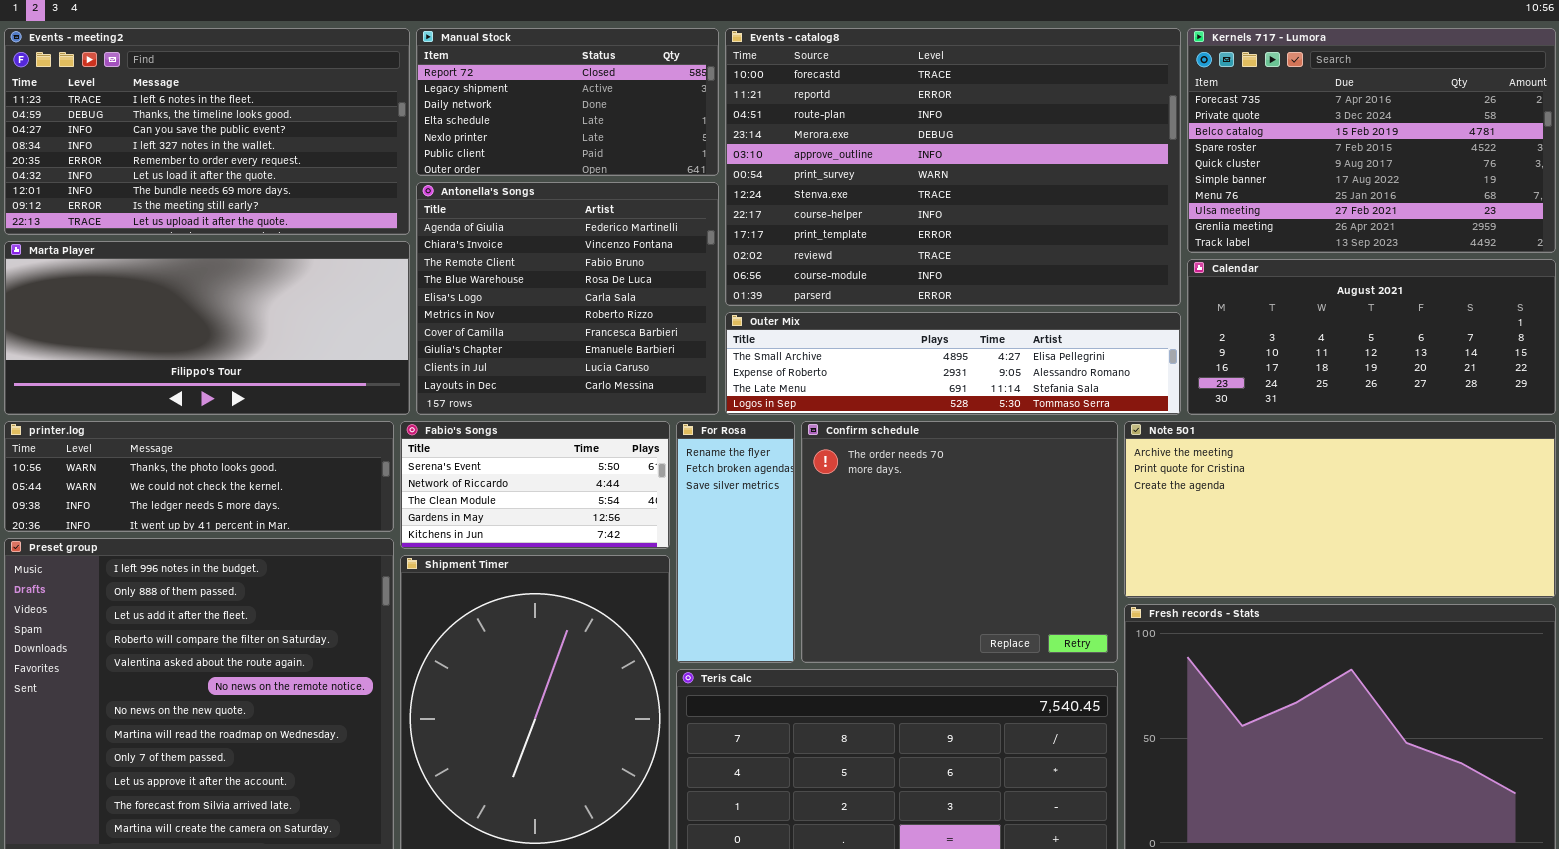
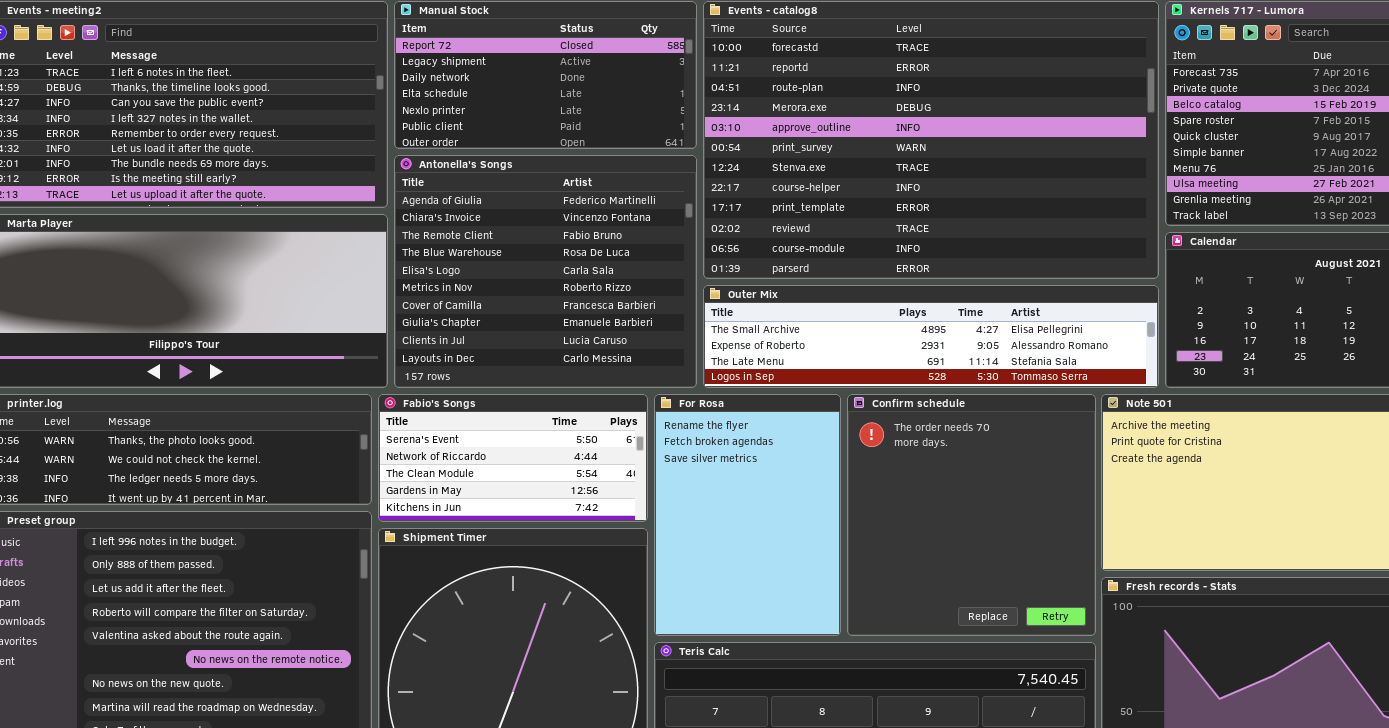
For Rosa: [676,421,795,663] -> [654,394,841,636], resized
Confirm schedule: [801,421,1118,663] -> [847,394,1096,636], resized

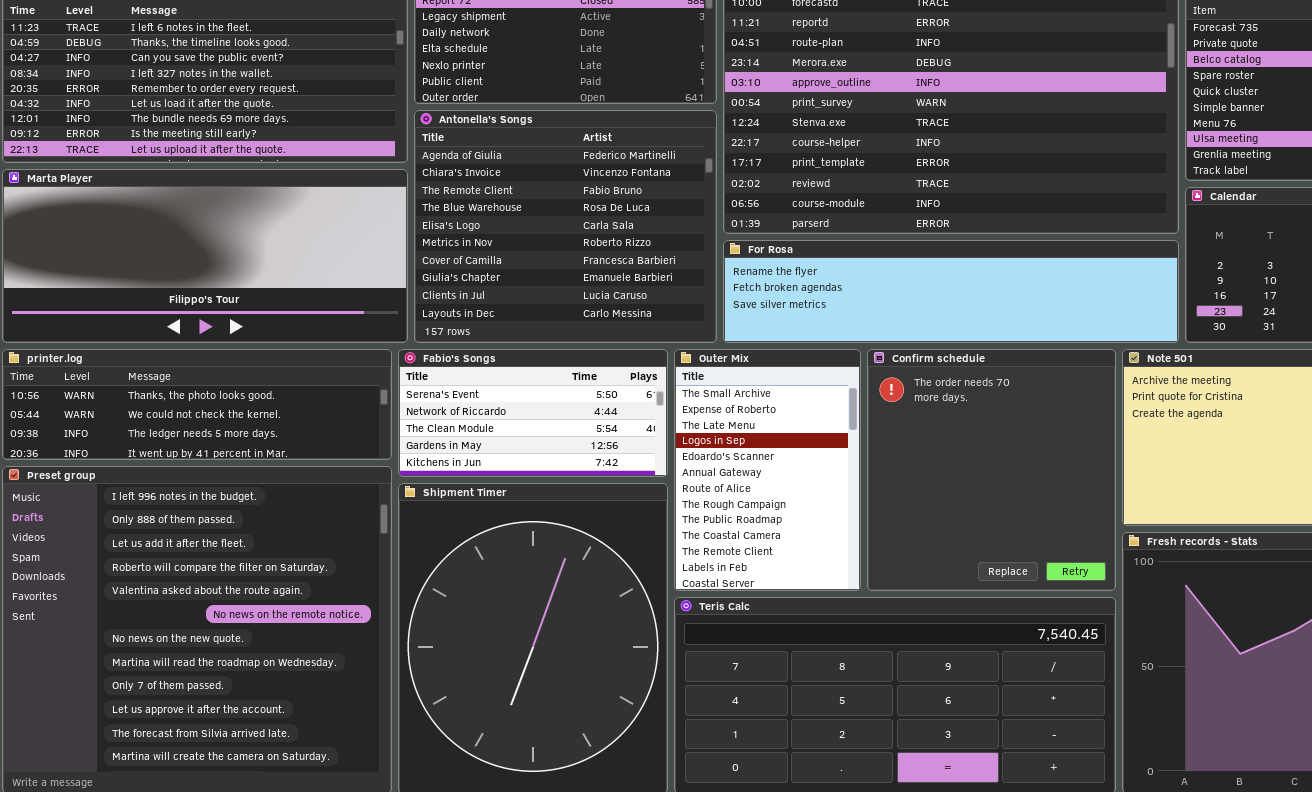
Outer Mix: [703,285,1159,388] -> [674,349,861,591], moved, resized
For Rosa: [654,394,841,636] -> [723,240,1179,343], moved, resized

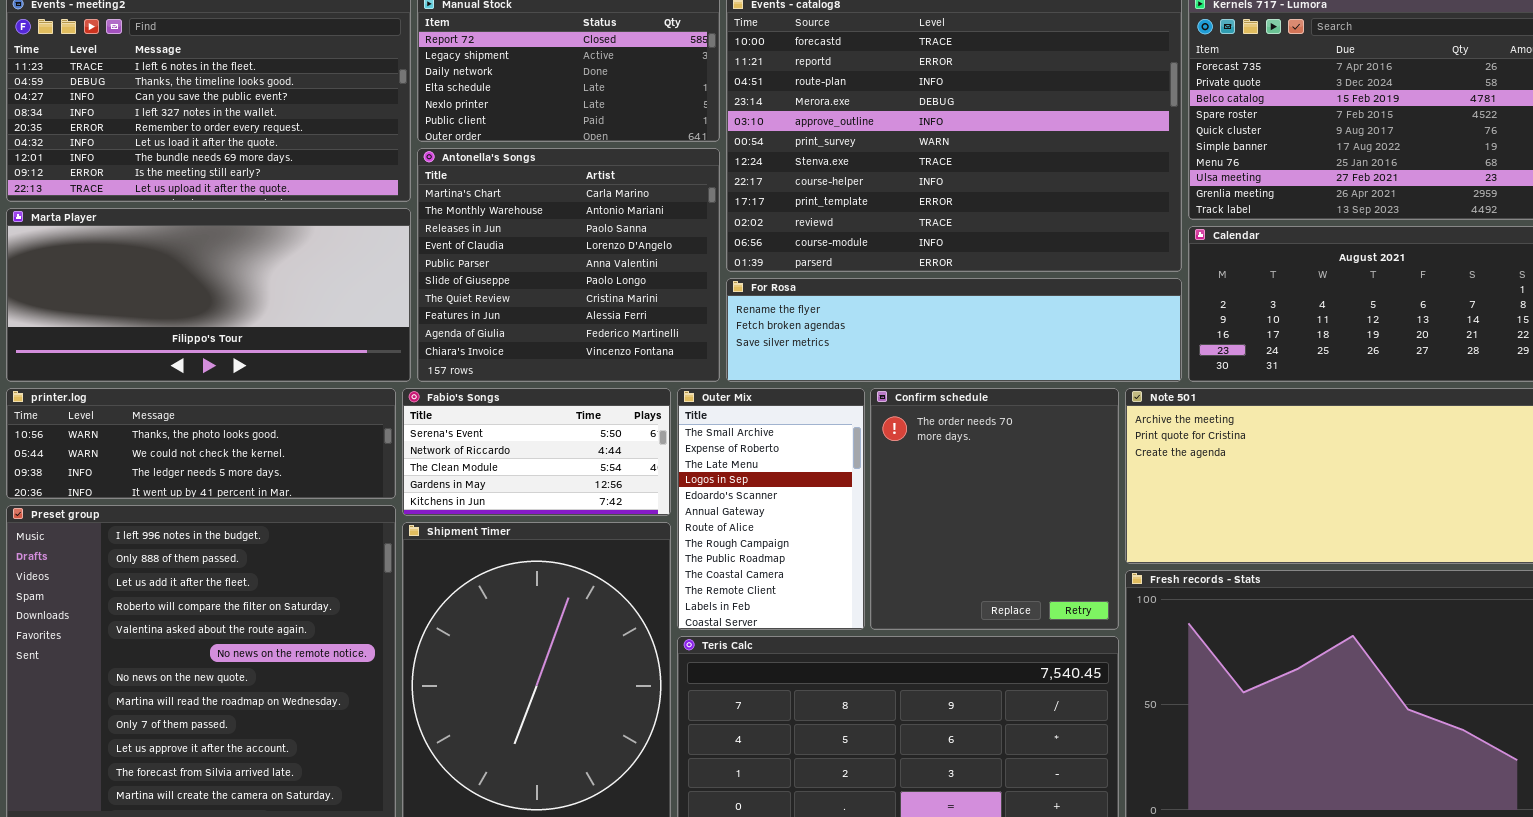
Antonella's Songs: [414,110,717,343] -> [417,148,720,382], scrolled up 8 rows

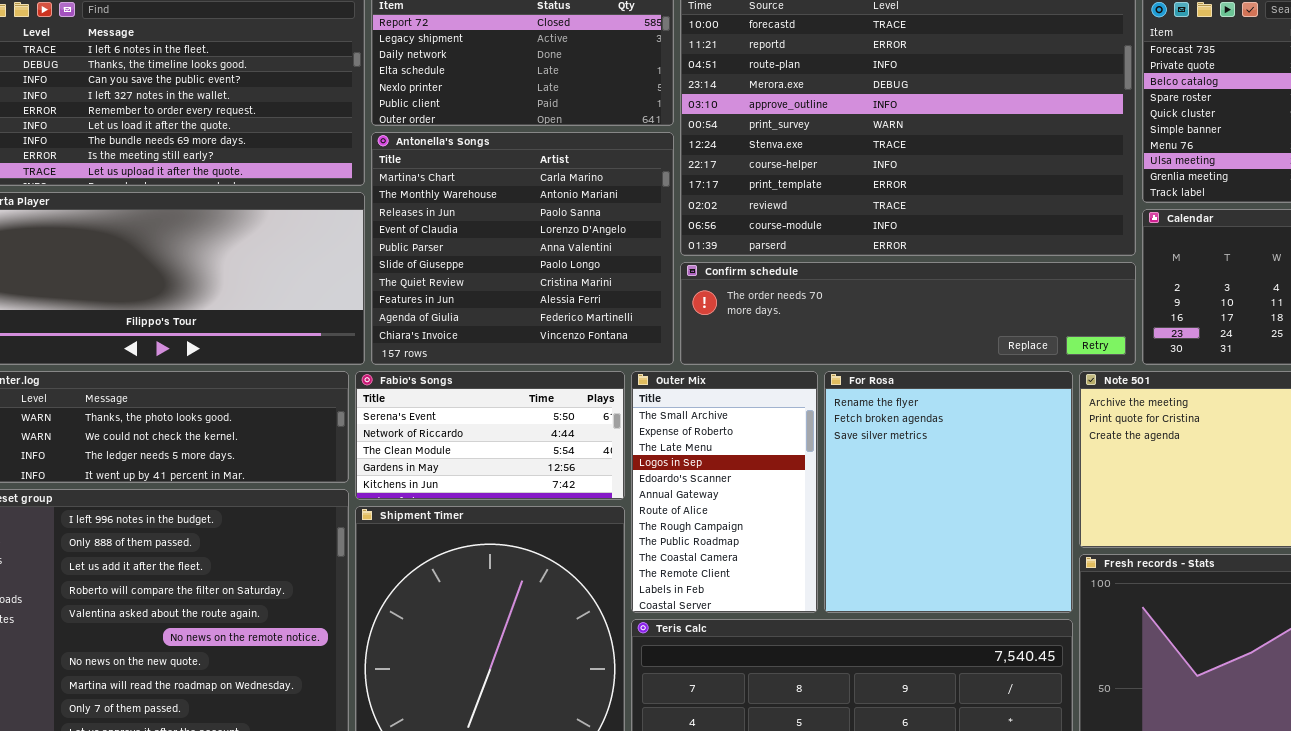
For Rosa: [726,278,1182,382] -> [824,371,1073,613], moved, resized
Confirm schedule: [870,388,1119,630] -> [680,262,1136,365], moved, resized

